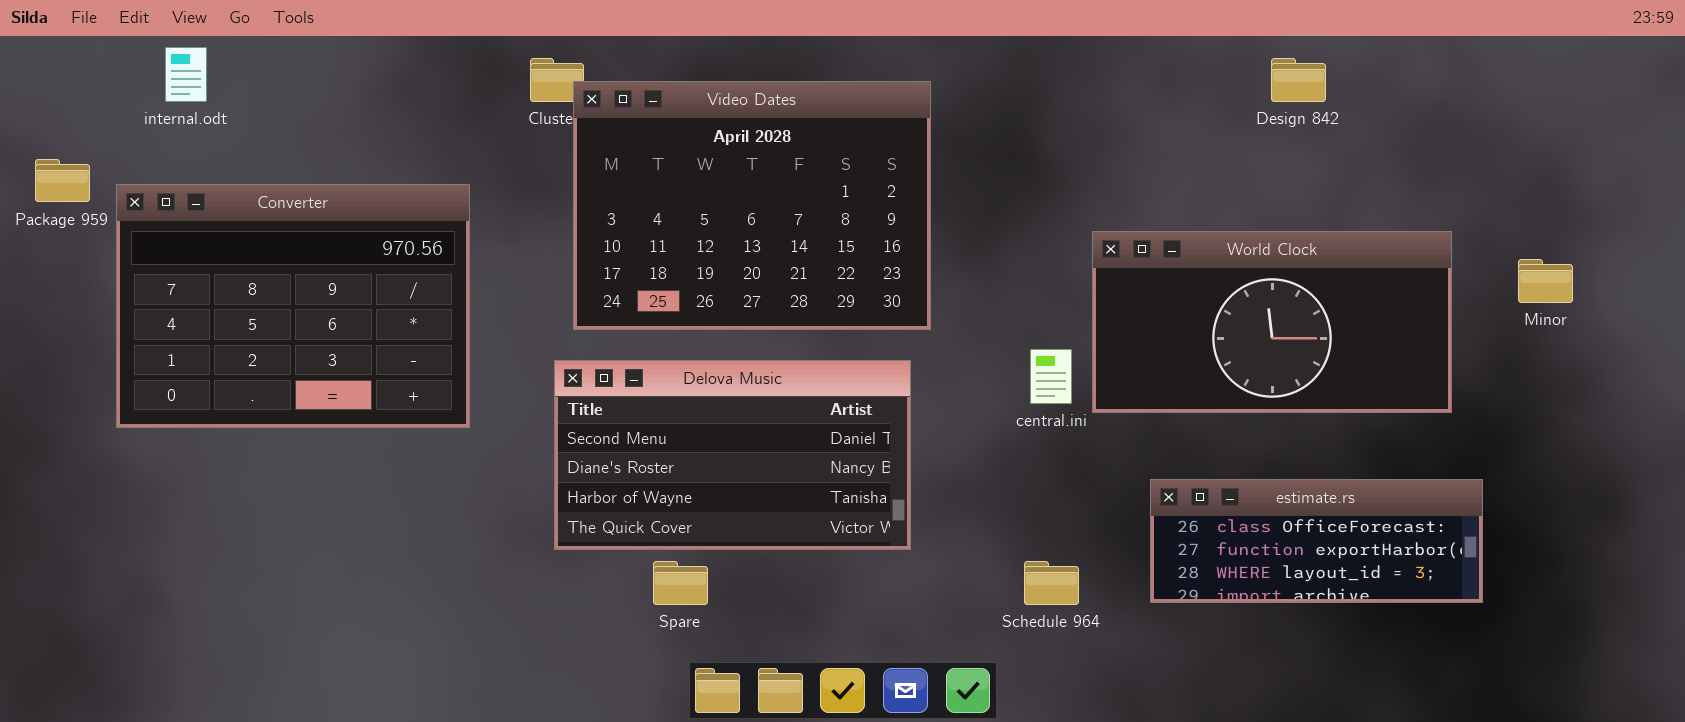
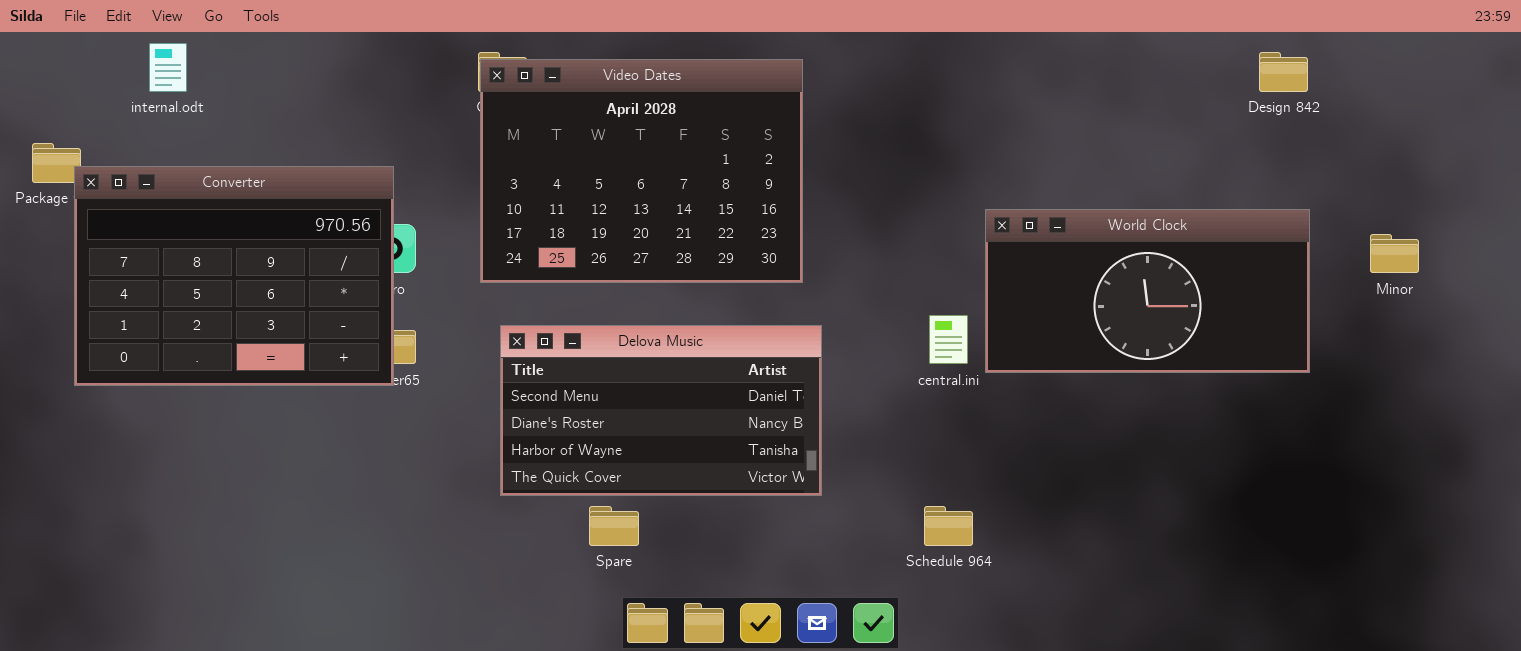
Design 842: [1271,58,1326,102] -> [1259,52,1308,92], moved
Video Dates: [573,81,931,330] -> [480,59,803,283], moved
Converter: [116,184,470,428] -> [74,166,394,386], moved
estimate.rs: [1150,479,1483,603] -> none, closed

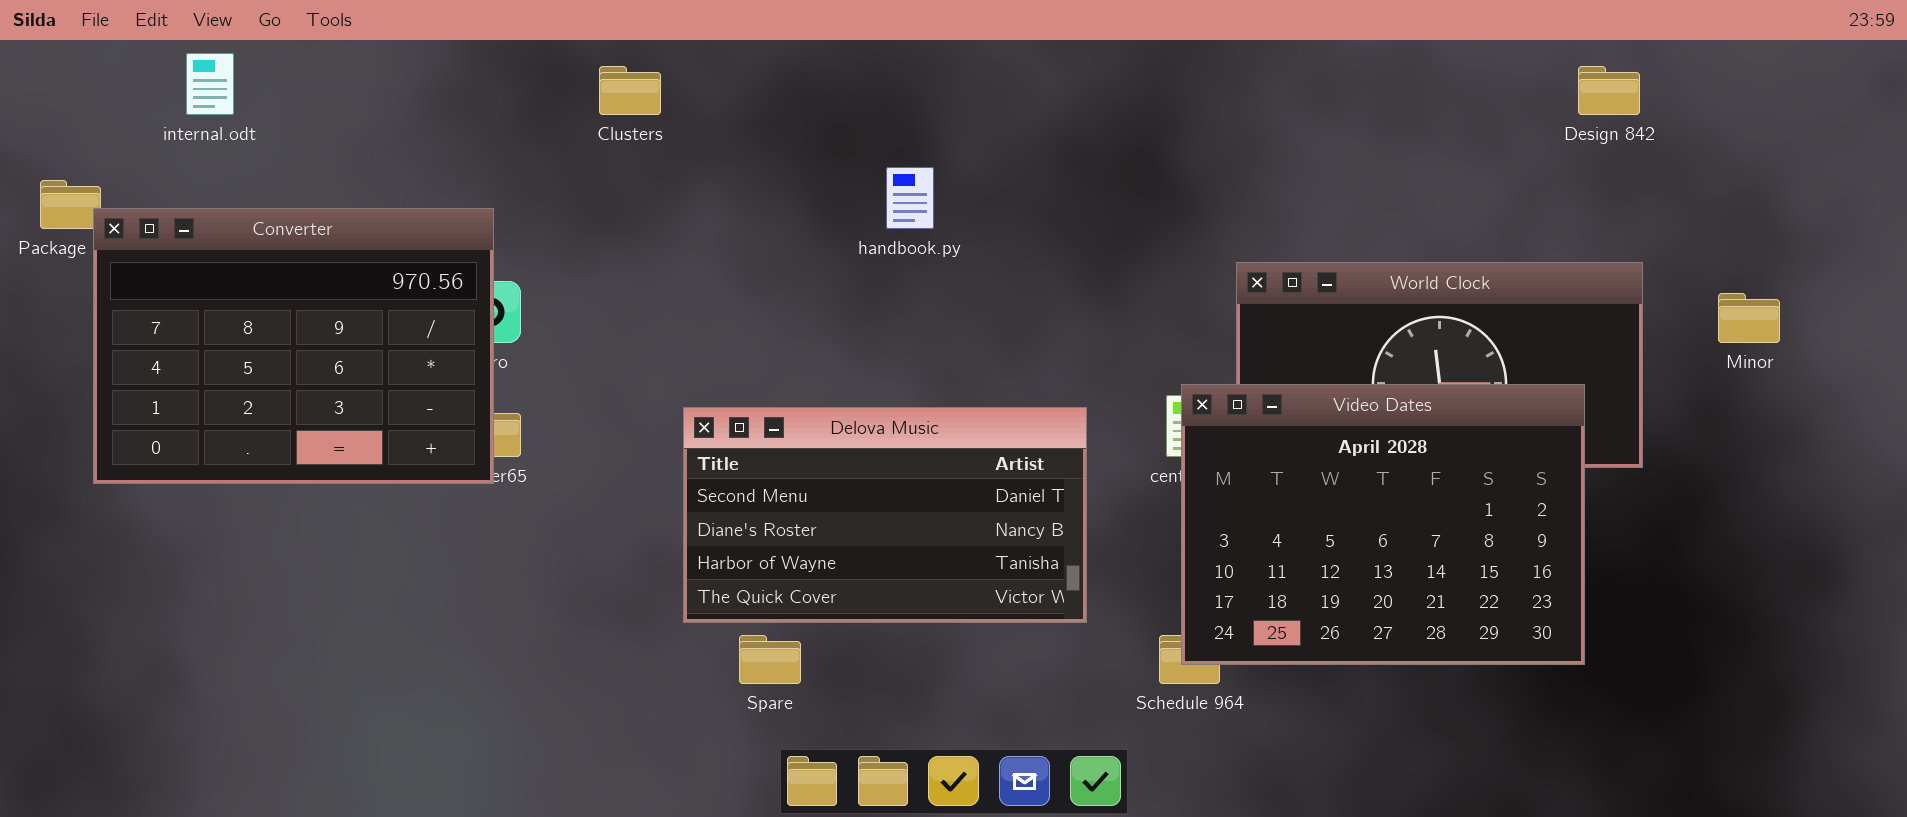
Video Dates: [480,59,803,283] -> [1181,384,1585,665], moved
Delova Music: [500,325,822,496] -> [683,407,1087,623], moved

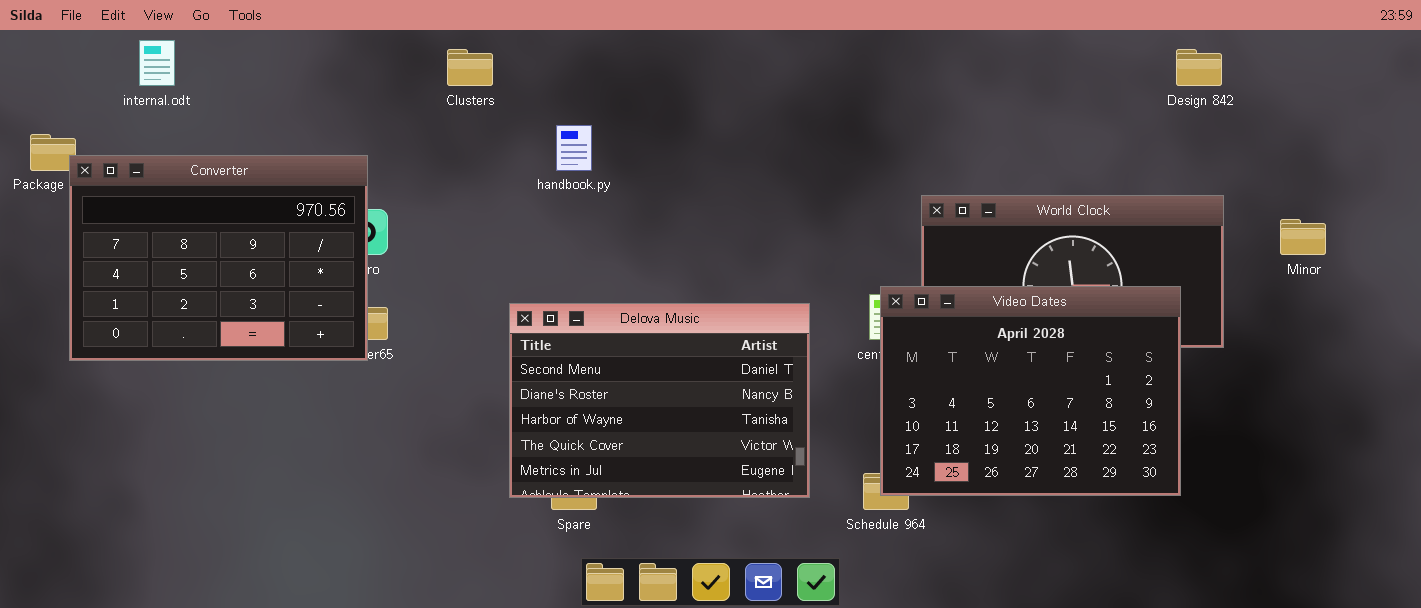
handbook.py: [886,167,934,229] -> [556,125,592,171], moved
Delova Music: [683,407,1087,623] -> [509,303,810,498], resized

